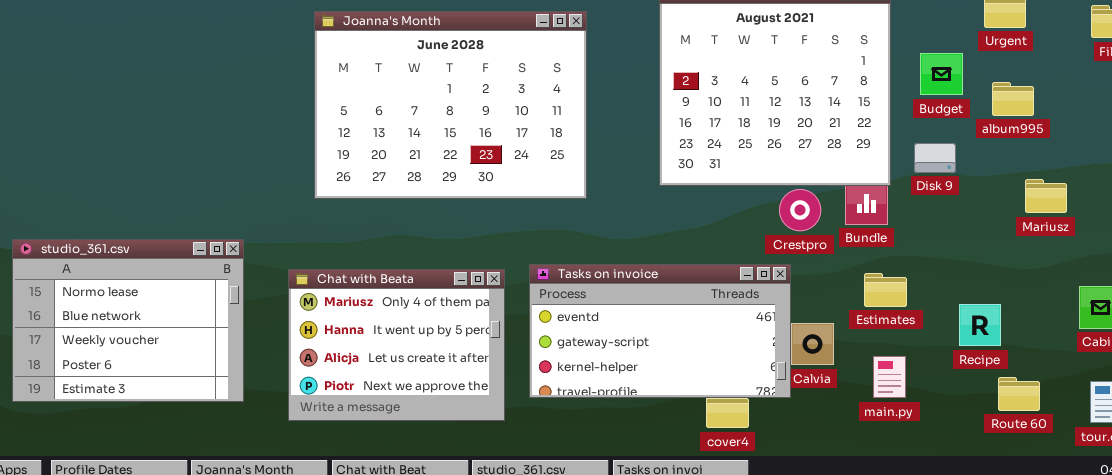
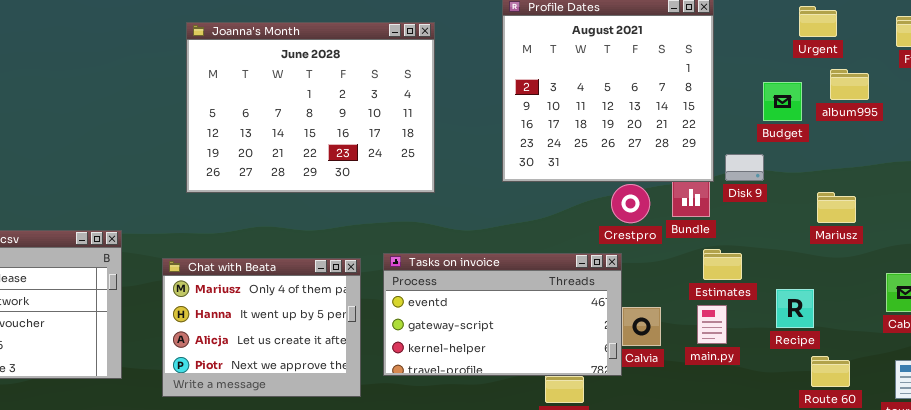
Budget: [920,53,963,95] -> [763,82,802,121], moved
album995: [992,82,1034,116] -> [830,69,869,100], moved
Disk 9: [914,143,956,173] -> [725,154,764,181], moved
Mariusz: [1025,179,1067,213] -> [817,192,856,223], moved
Estimates: [864,273,907,307] -> [703,249,742,280], moved
main.py: [873,356,906,398] -> [697,305,727,344], moved

